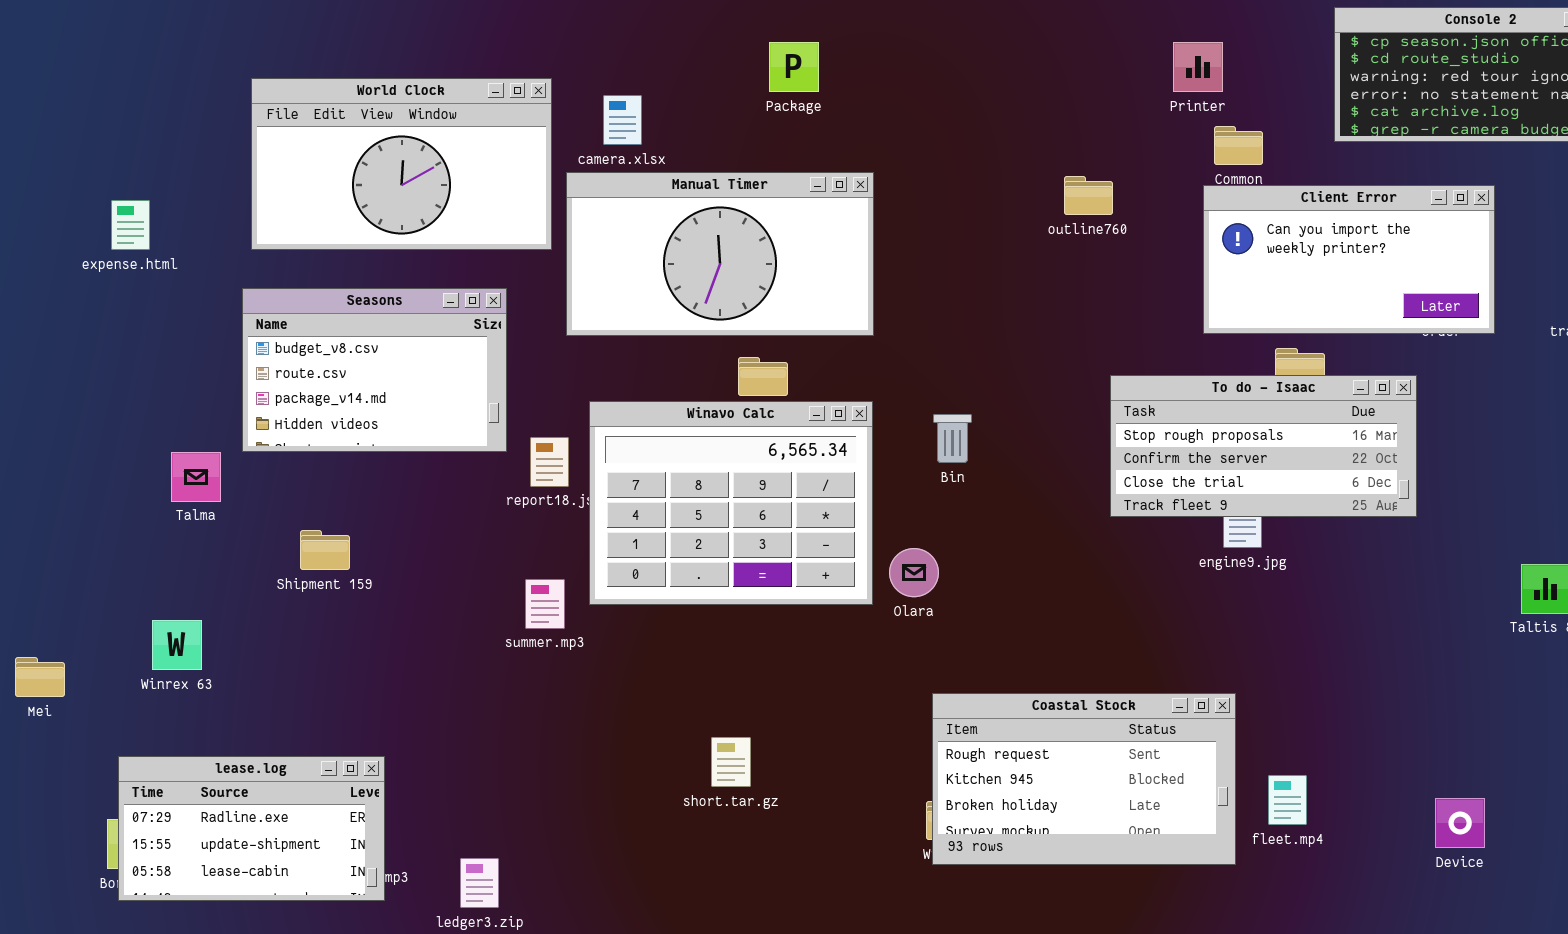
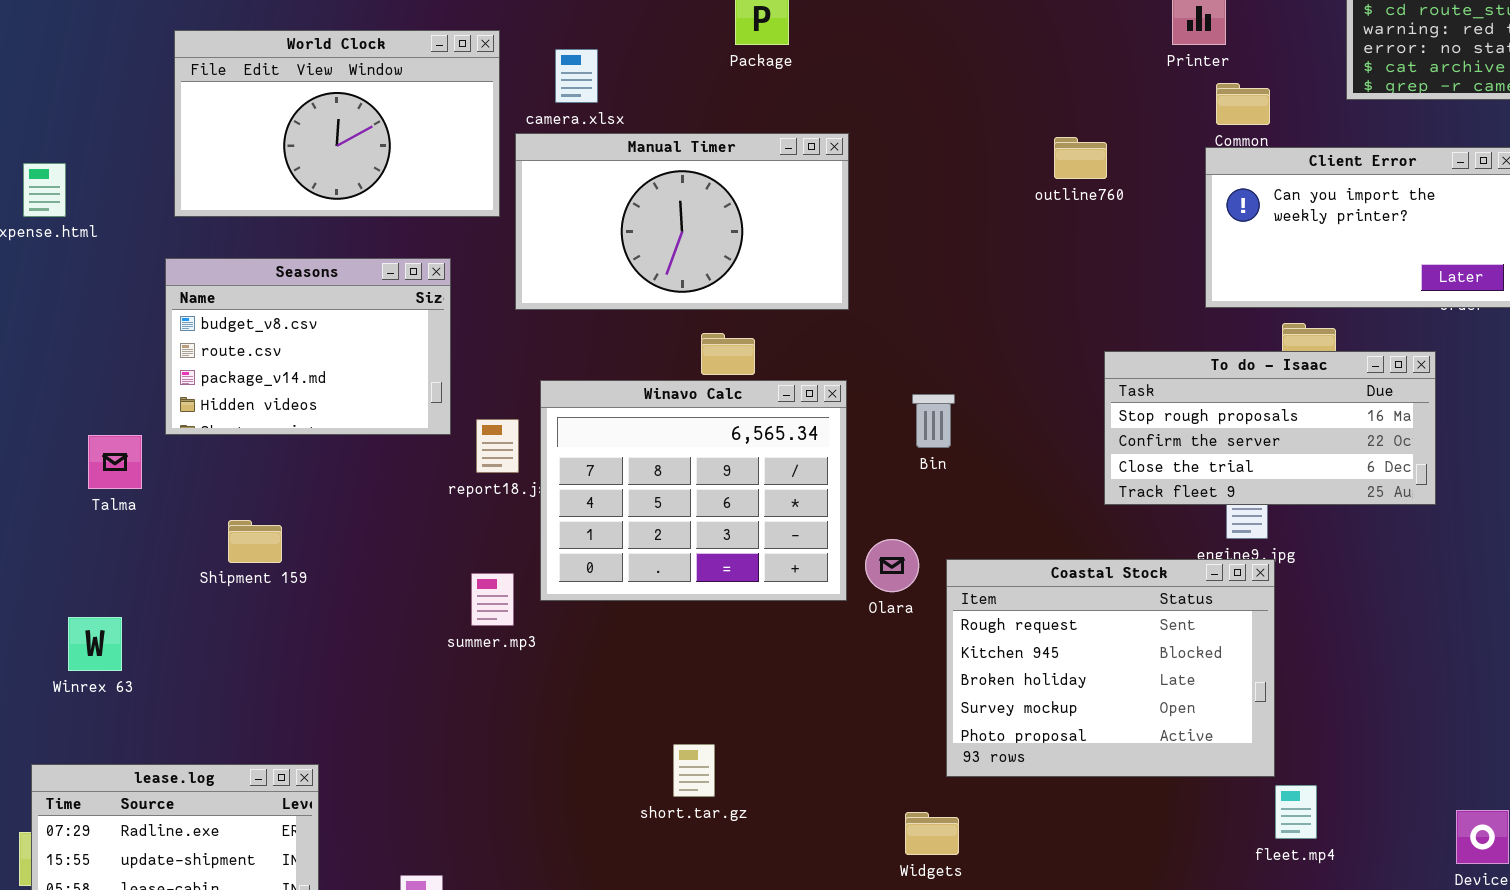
Coastal Stock: [932,693,1236,865] -> [946,559,1275,777], moved, resized

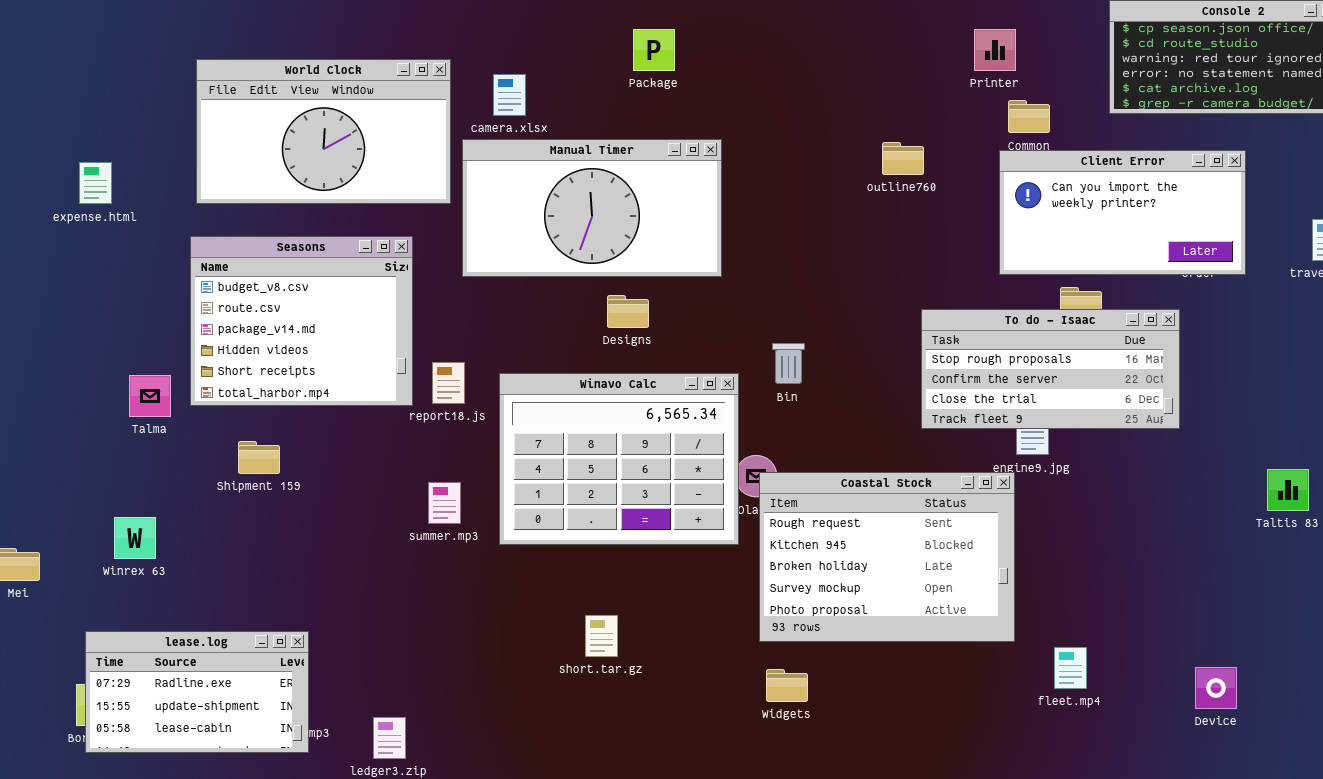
Seasons: [165,258,451,435] -> [190,236,413,406], resized
Winavo Calc: [540,380,847,601] -> [499,373,739,545], moved
Coastal Stock: [946,559,1275,777] -> [759,472,1015,642], moved

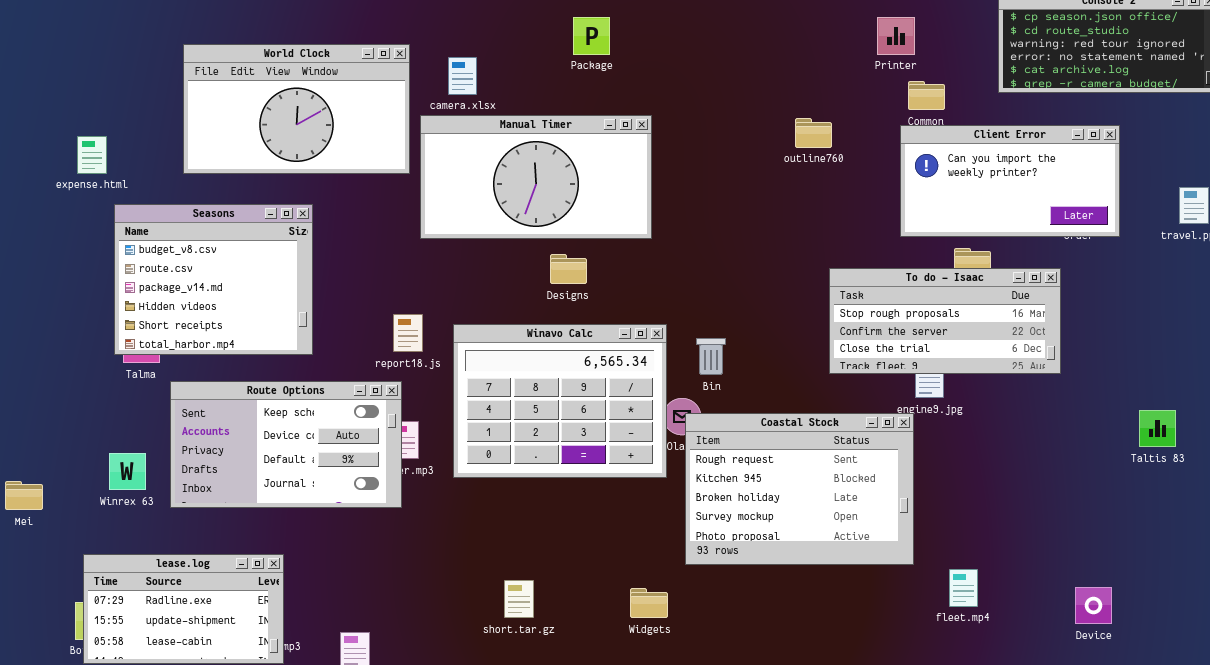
Seasons: [190,236,413,406] -> [114,204,313,355], moved
Bin: [772,343,805,384] -> [696,338,726,375], moved
Route Options: none -> [170,381,402,508], opened
short.tar.gz: [585,615,618,657] -> [504,580,534,618], moved
Widgets: [766,669,808,702] -> [630,588,668,618], moved

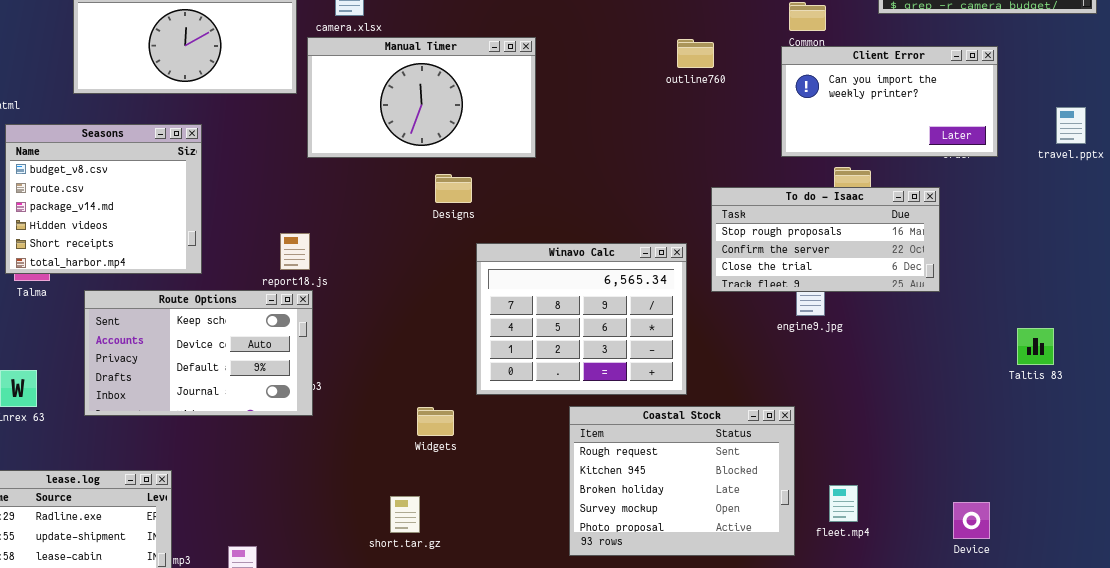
Winavo Calc: [453,324,667,478] -> [476,243,687,395], moved
Route Options: [170,381,402,508] -> [84,290,313,416], moved
Coastal Stock: [685,413,914,565] -> [569,406,795,556], moved
Widgets: [630,588,668,618] -> [417,407,454,436], moved

